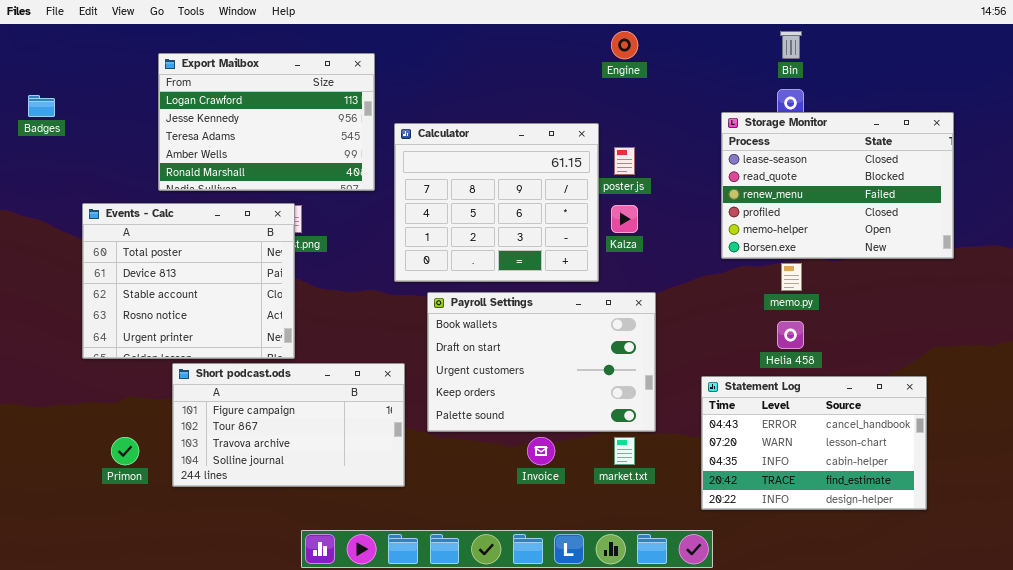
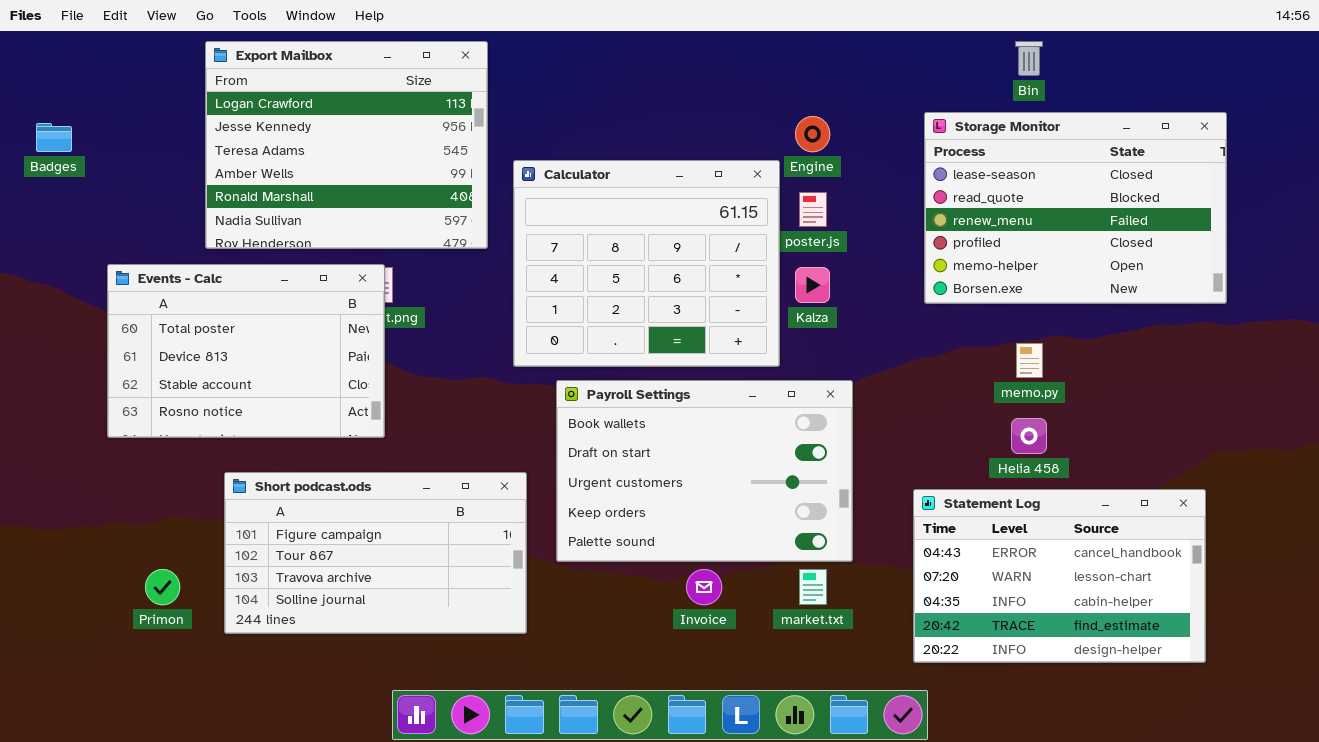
Engine: [611,31,638,59] -> [795,116,830,152], moved
Export Mailbox: [158,53,375,191] -> [205,41,488,249], resized
Storage Monitor: [721,112,954,259] -> [924,112,1227,304], moved
Events - Calc: [82,203,295,359] -> [107,264,385,438], resized

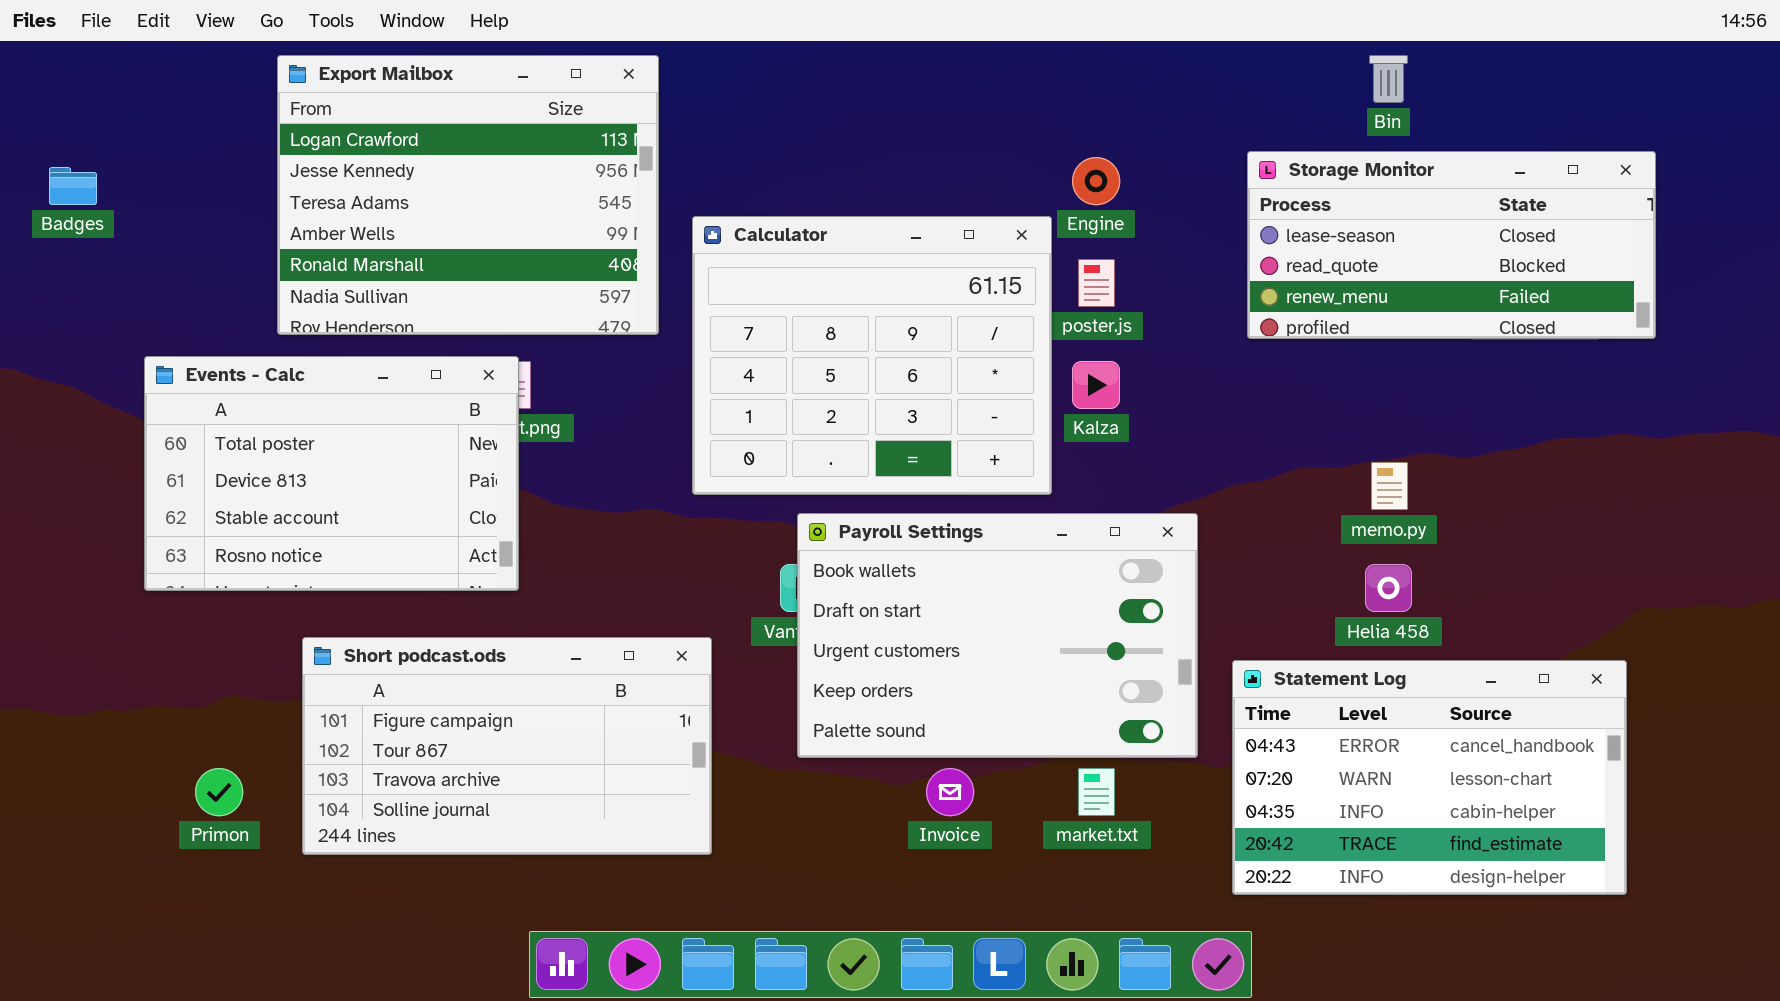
Storage Monitor: [924,112,1227,304] -> [1247,151,1656,339], resized
Payroll Settings: [556,380,853,562] -> [797,513,1198,758], moved

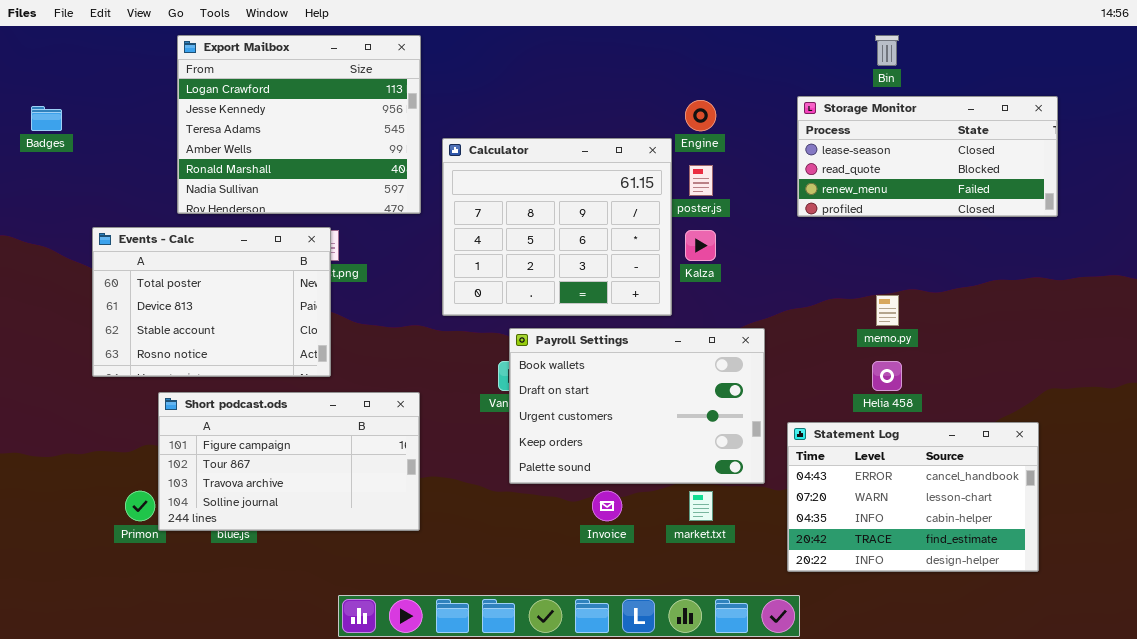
Short podcast.ods: [302,637,712,855] -> [158,392,420,531], moved

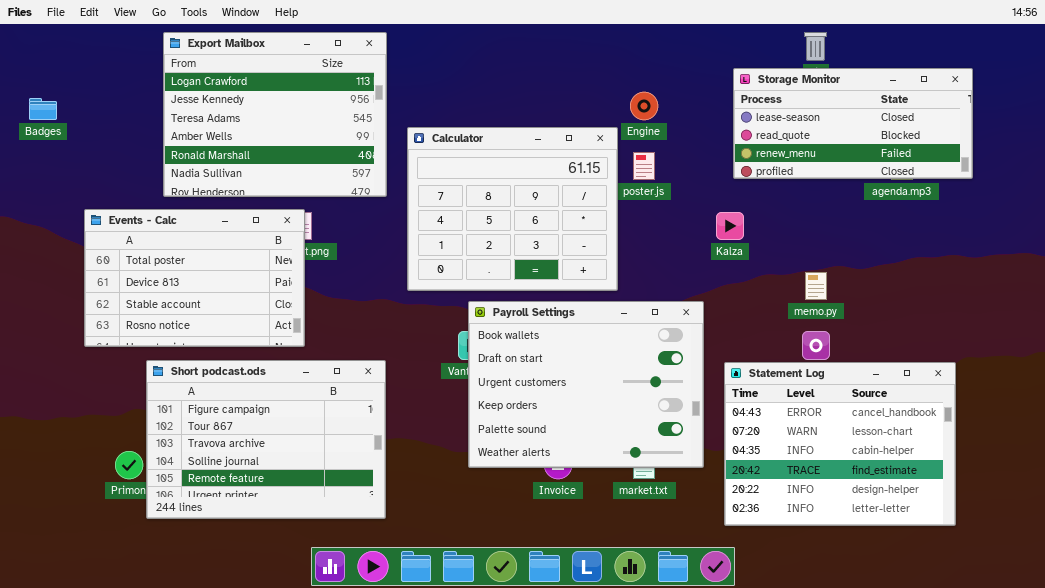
Storage Monitor: [797,96,1058,217] -> [733,68,973,179], moved
Kalza: [685,230,716,261] -> [716,212,744,240], moved
Payroll Settings: [509,328,765,484] -> [468,301,704,468], resized
Short podcast.ods: [158,392,420,531] -> [146,360,386,519], resized
Statement Log: [787,422,1039,572] -> [724,362,956,526], resized

